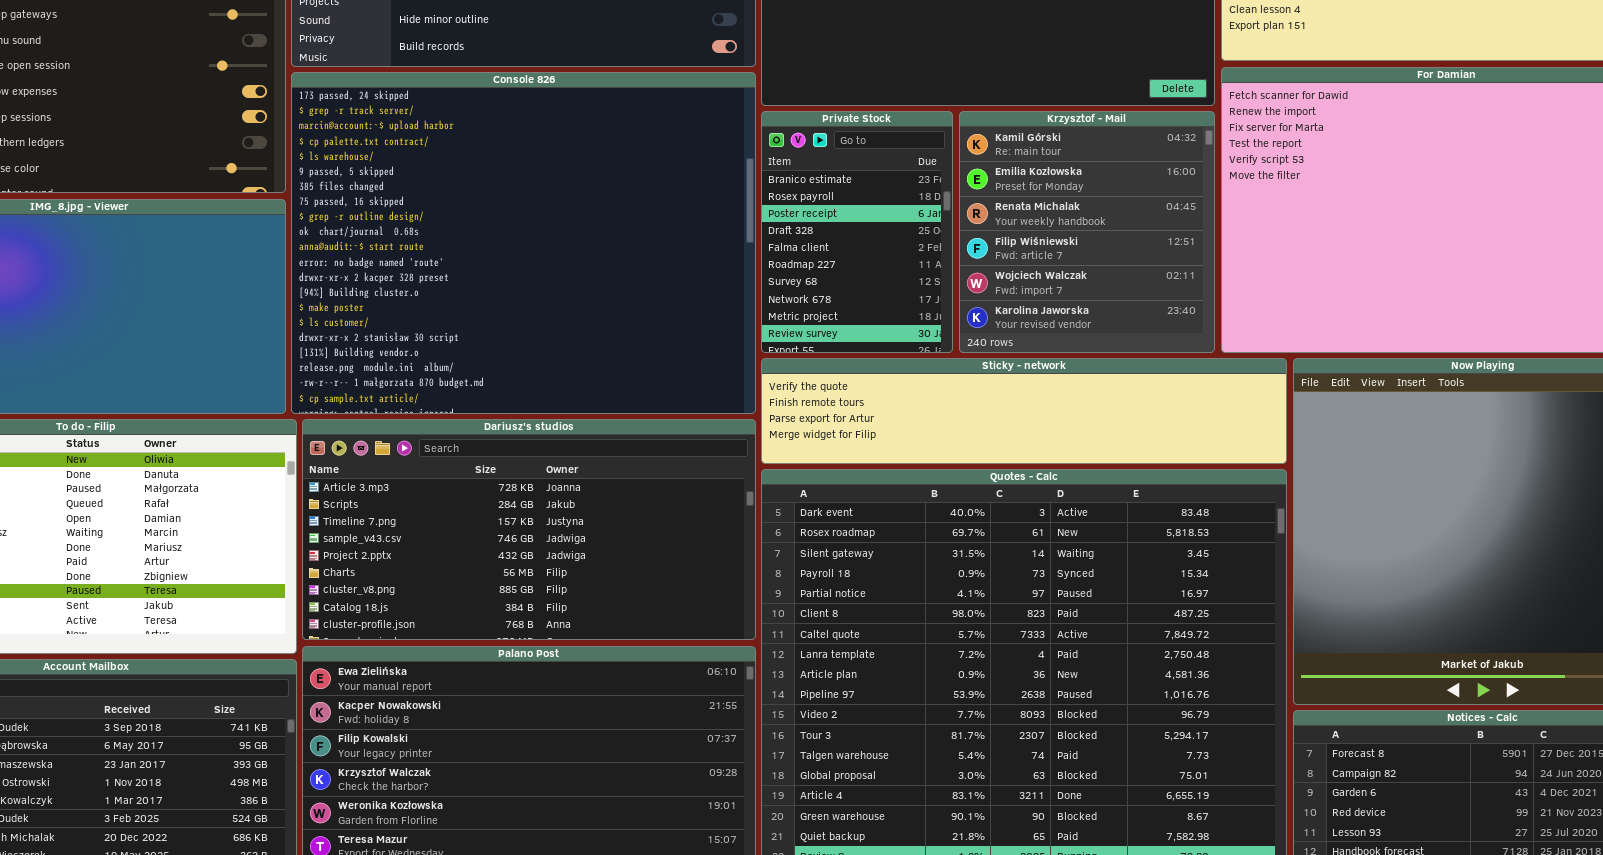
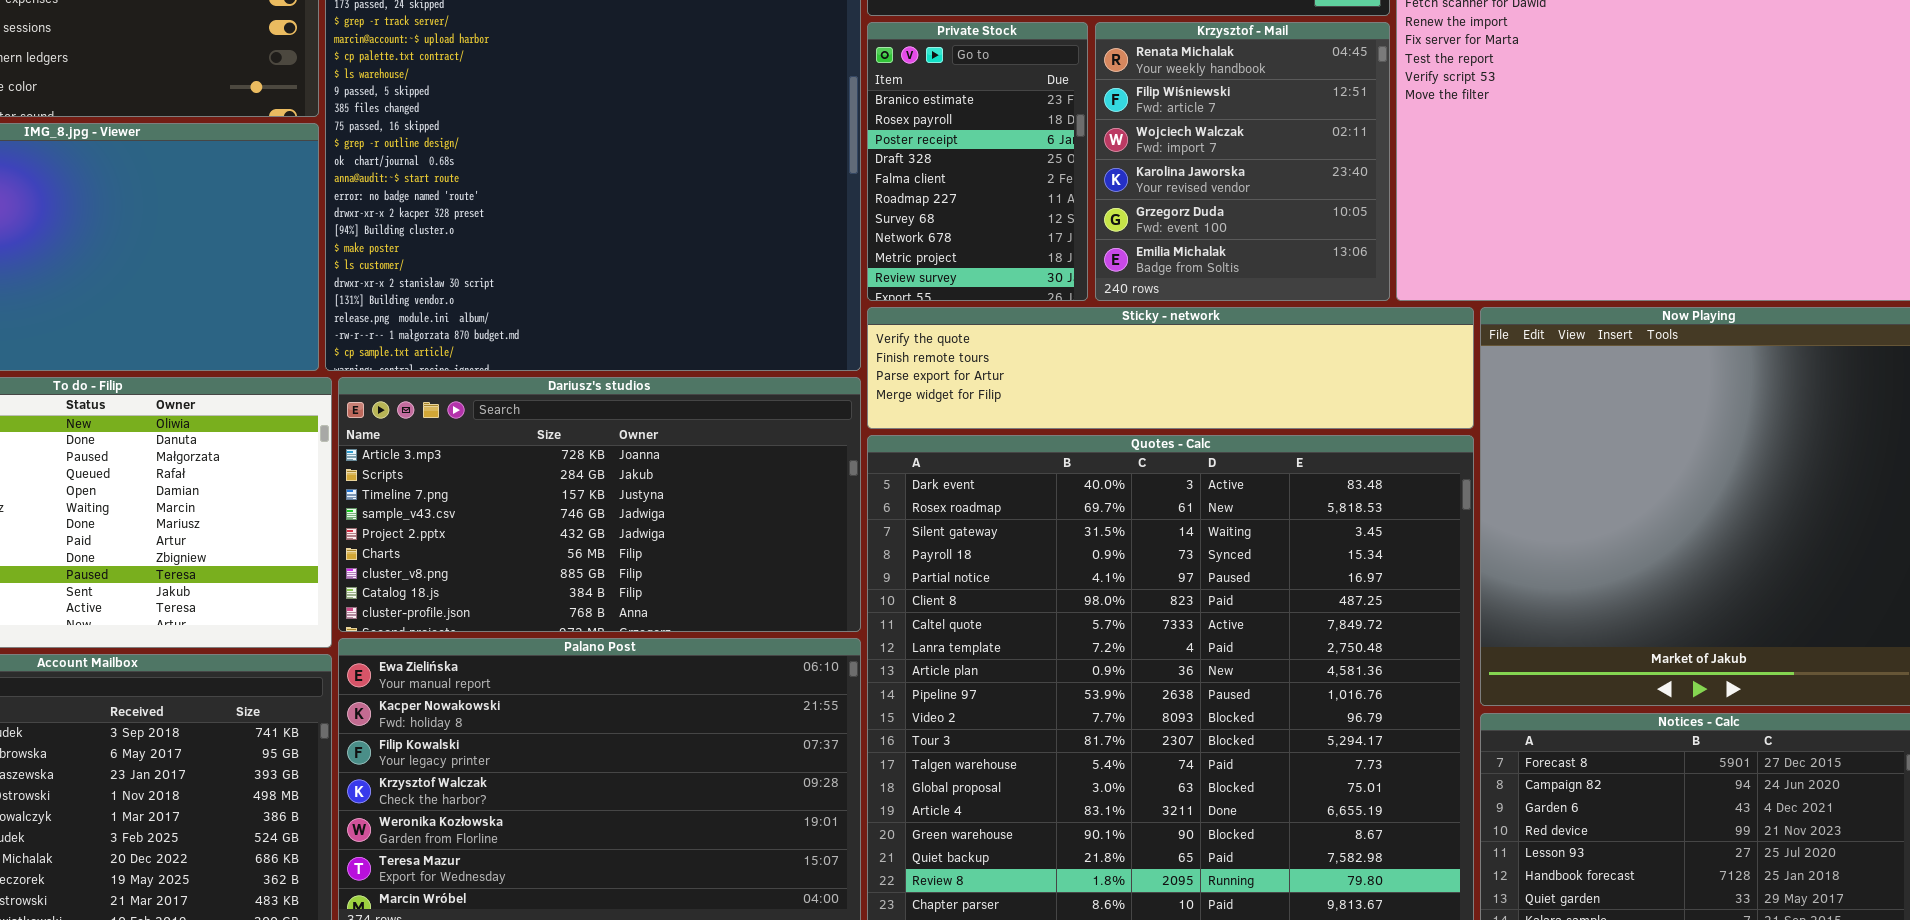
Krzysztof - Mail: [959,111,1215,353] -> [1095,22,1390,301], scrolled down 2 rows

